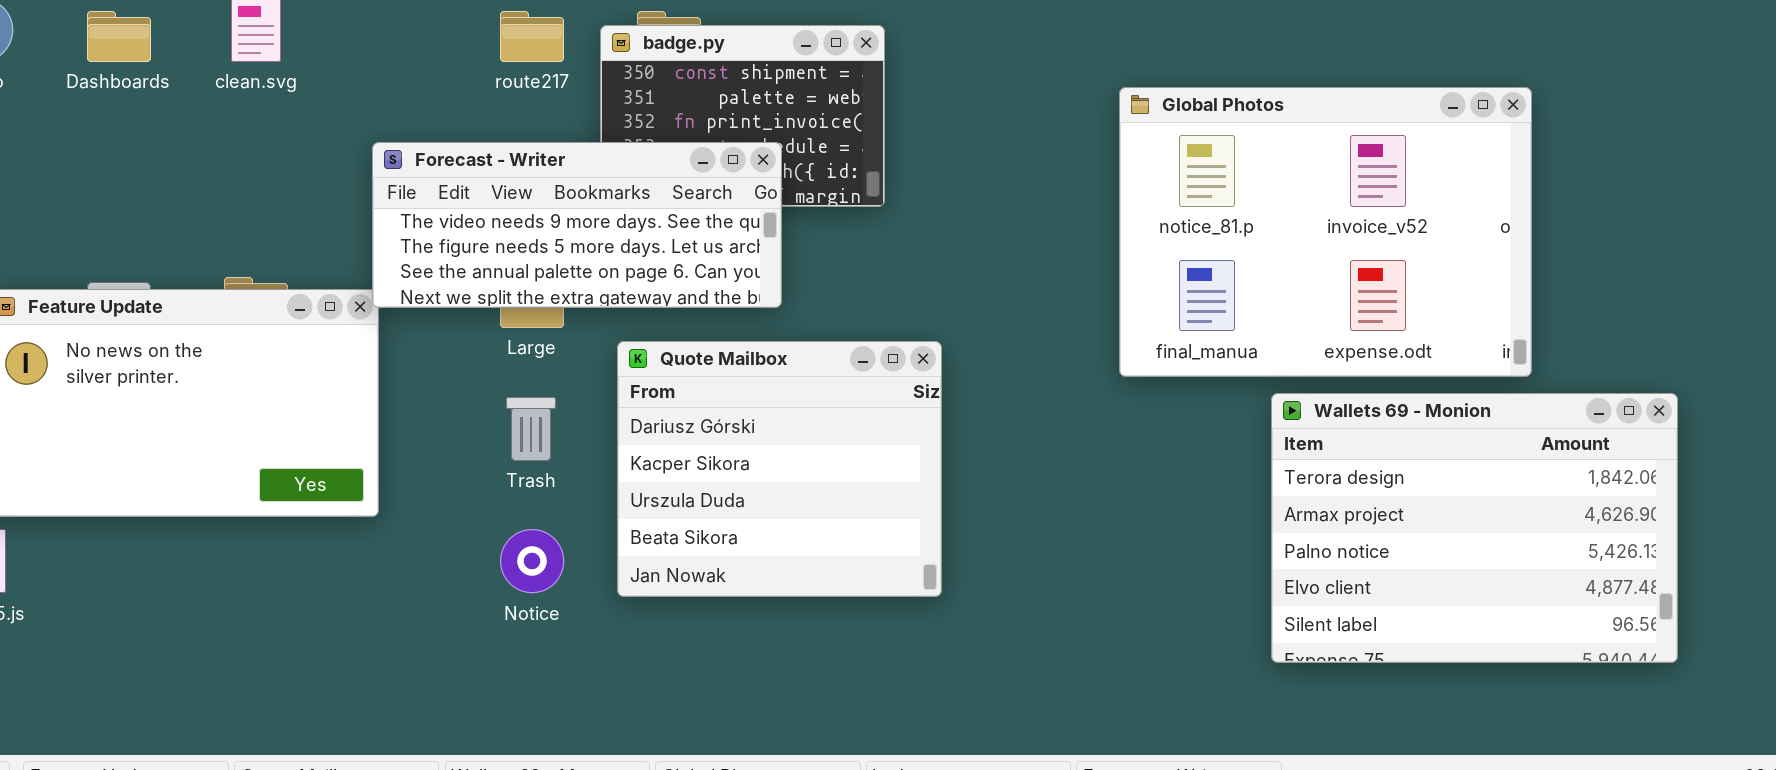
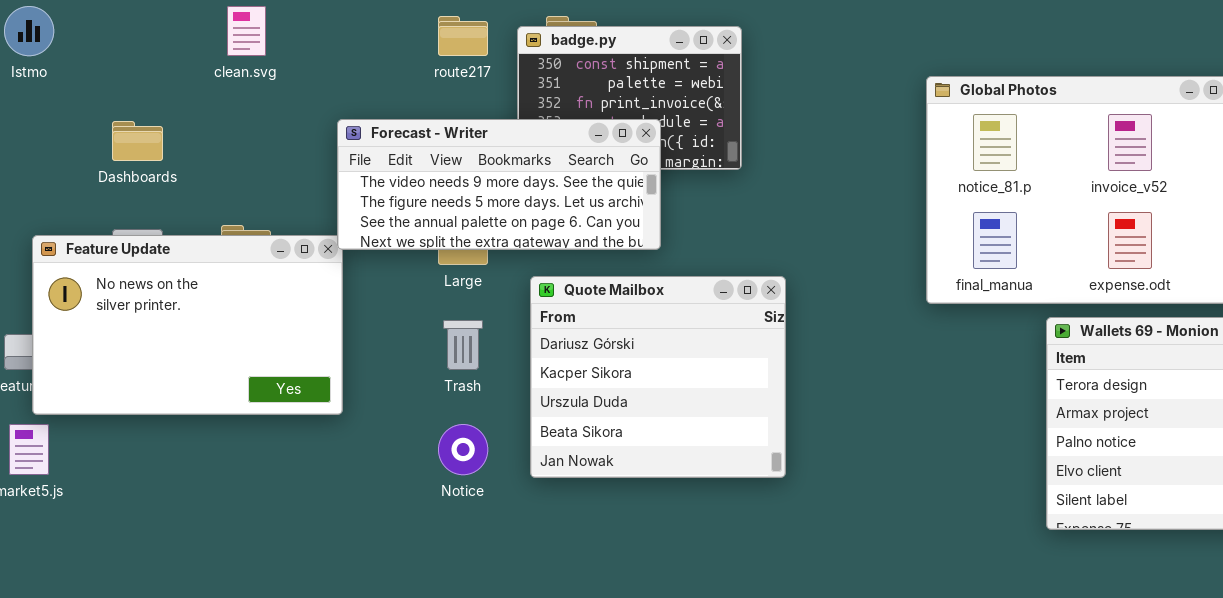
Dashboards: [87,11,151,62] -> [112,121,163,161], moved

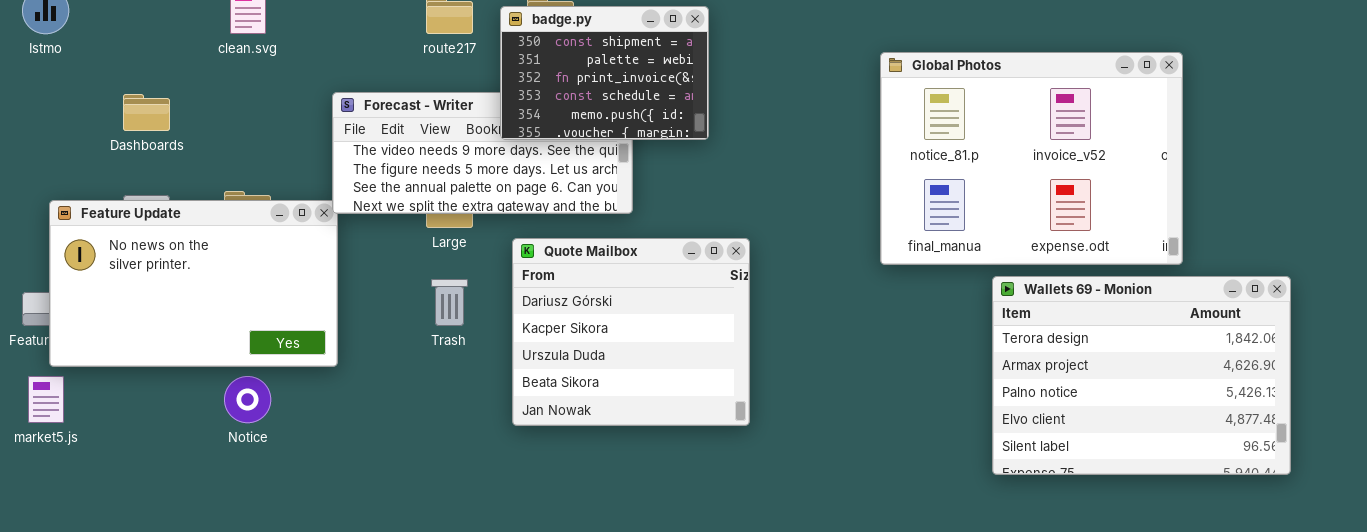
badge.py: [517,26,742,170] -> [500,6,709,140], raised
Notice: [438,424,488,475] -> [224,376,271,423], moved

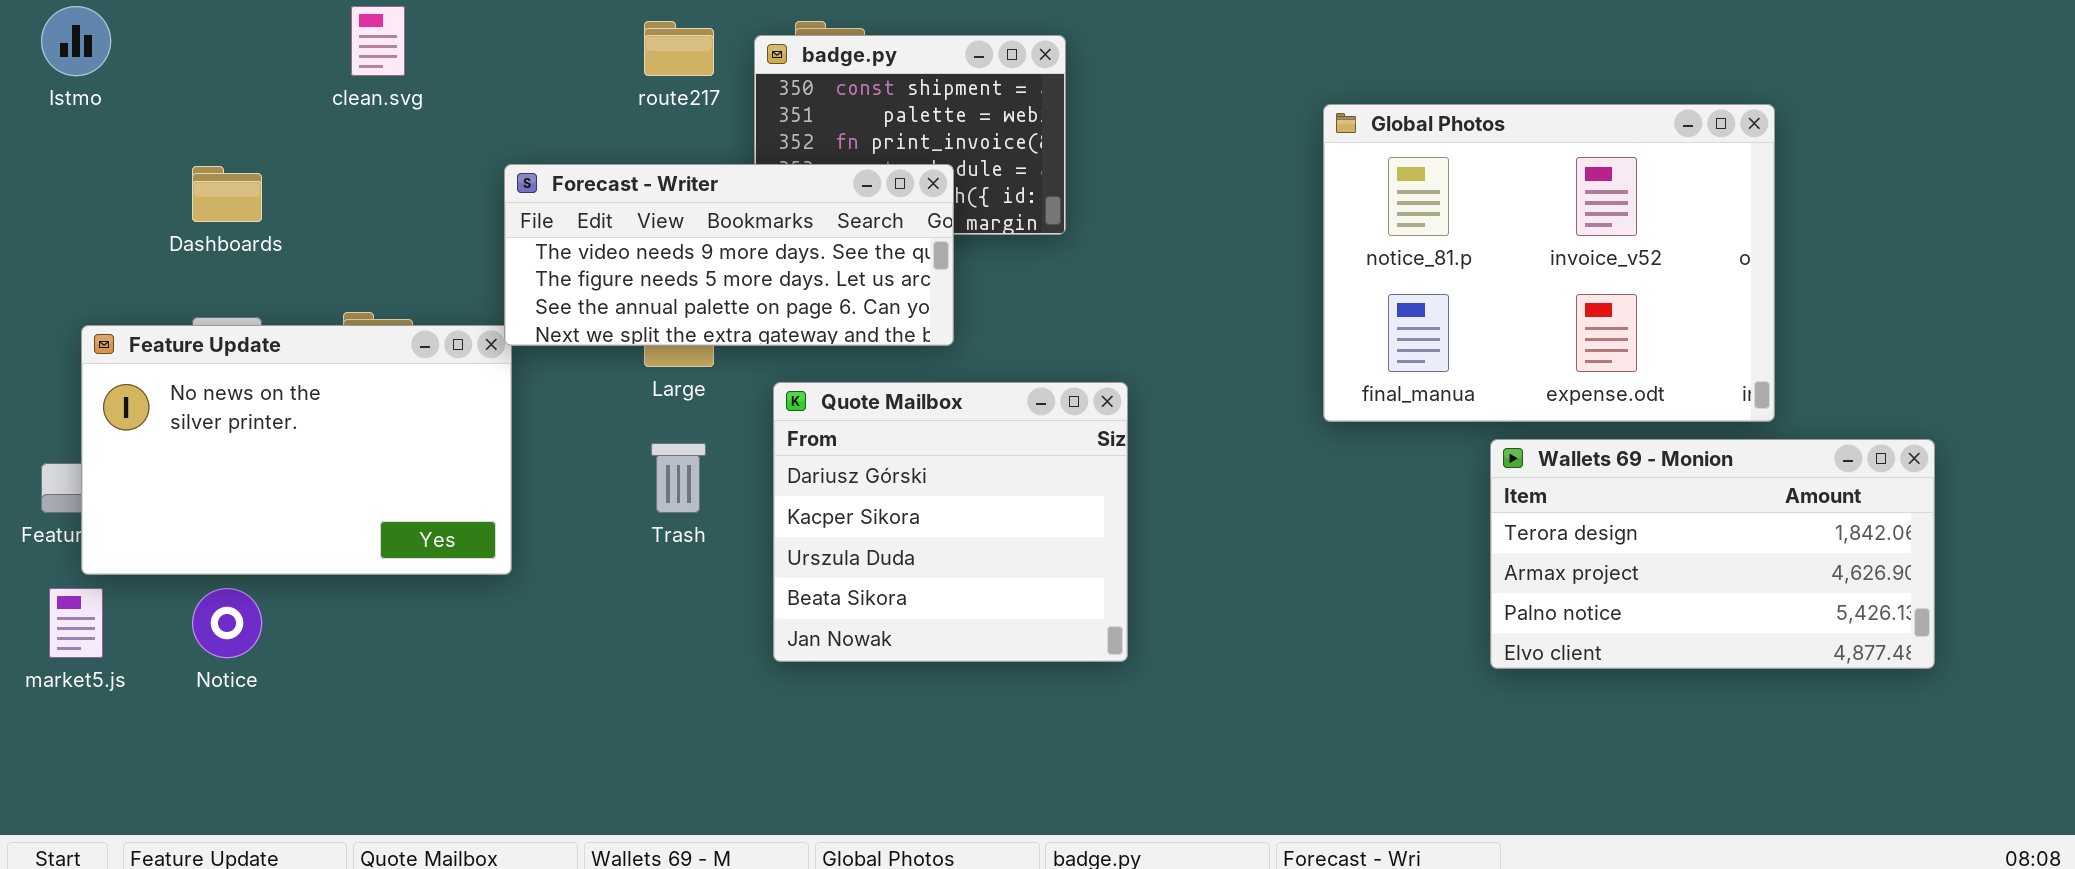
Forecast - Writer: [332,92,633,214] -> [504,164,954,346], raised
Wallets 69 - Monion: [992,276,1291,475] -> [1490,439,1935,669], resized
Notice: [224,376,271,423] -> [192,588,262,658], moved

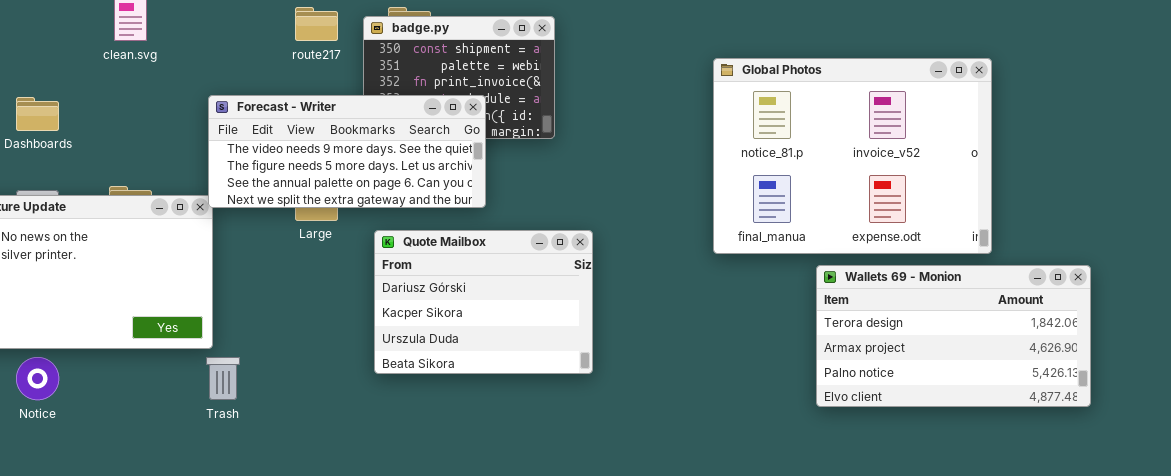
Quote Mailbox: [773,382,1128,662] -> [374,230,593,374], resized
Trash: [651,443,706,513] -> [206,357,240,400], moved

